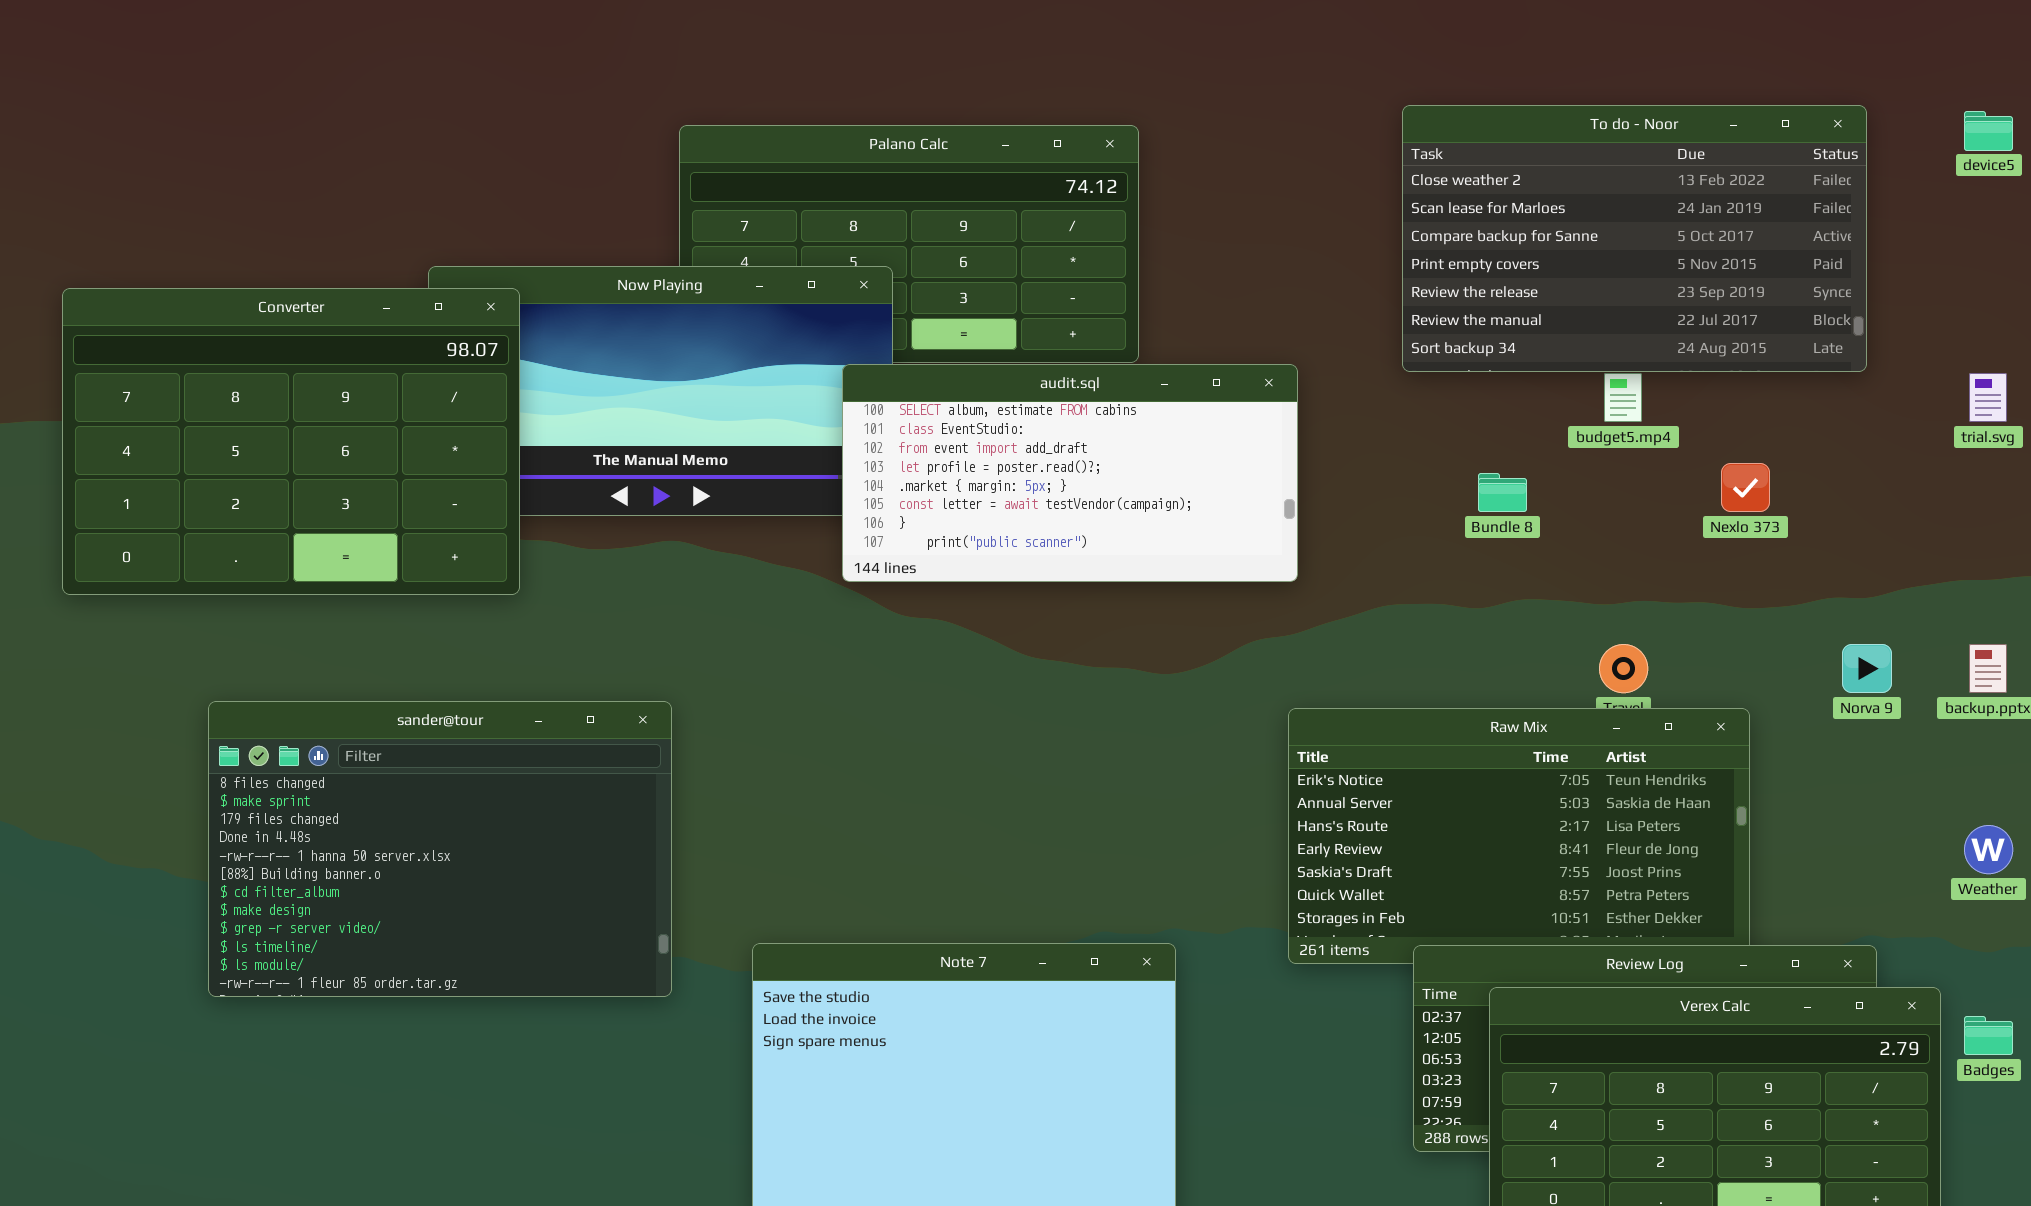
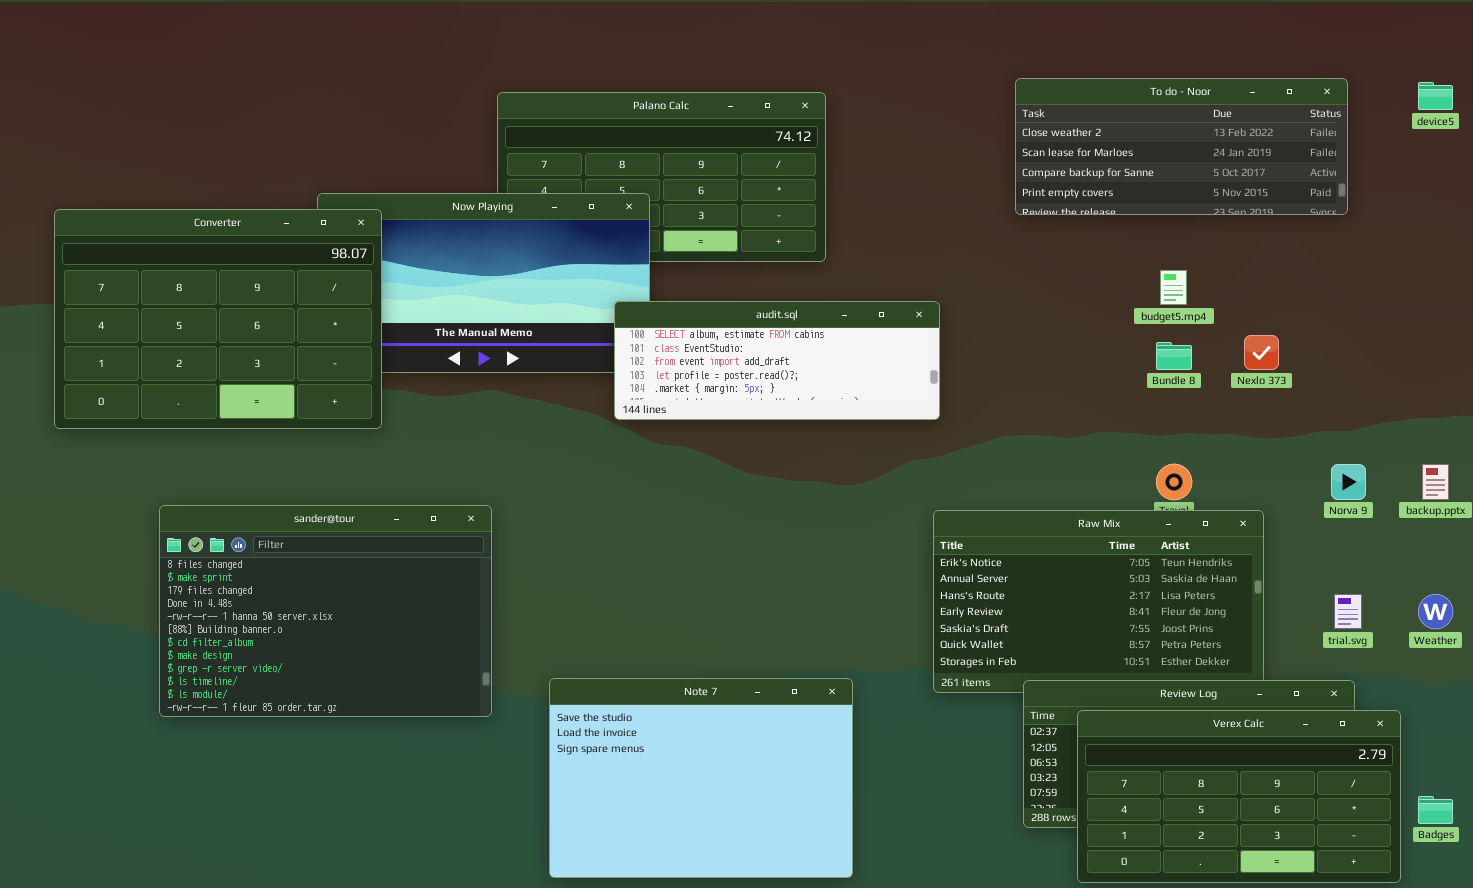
To do - Noor: [1402,105,1867,372] -> [1015,78,1348,215], resized
audit.sql: [842,364,1298,582] -> [614,301,940,420], resized
trial.svg: [1969,373,2007,422] -> [1334,594,1362,629], moved
Bundle 8: [1478,473,1527,512] -> [1156,342,1192,370], moved
Badges: [1964,1016,2013,1055] -> [1418,796,1453,824], moved

